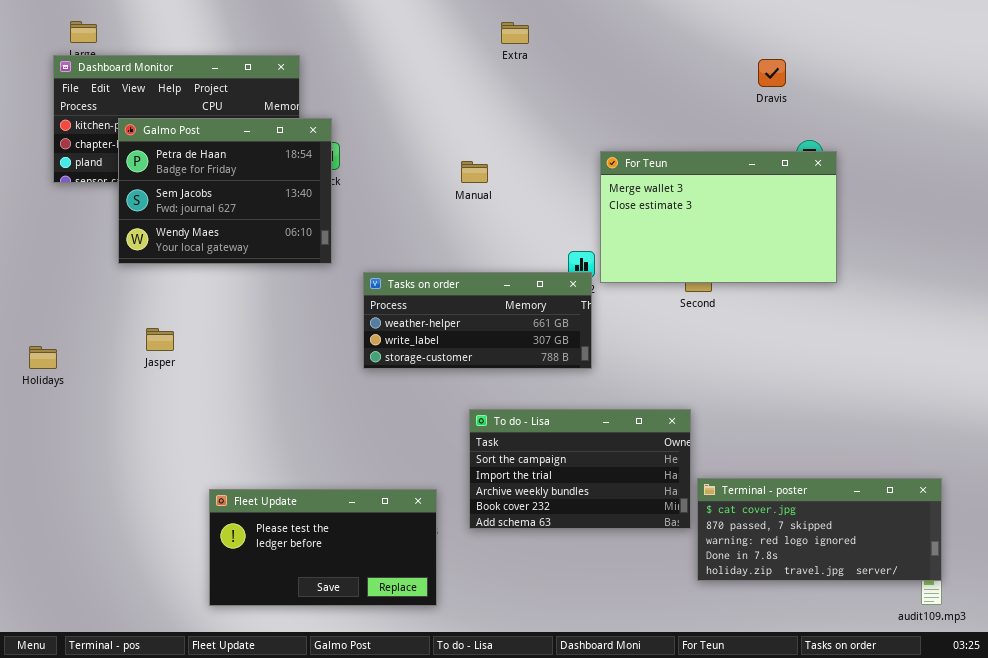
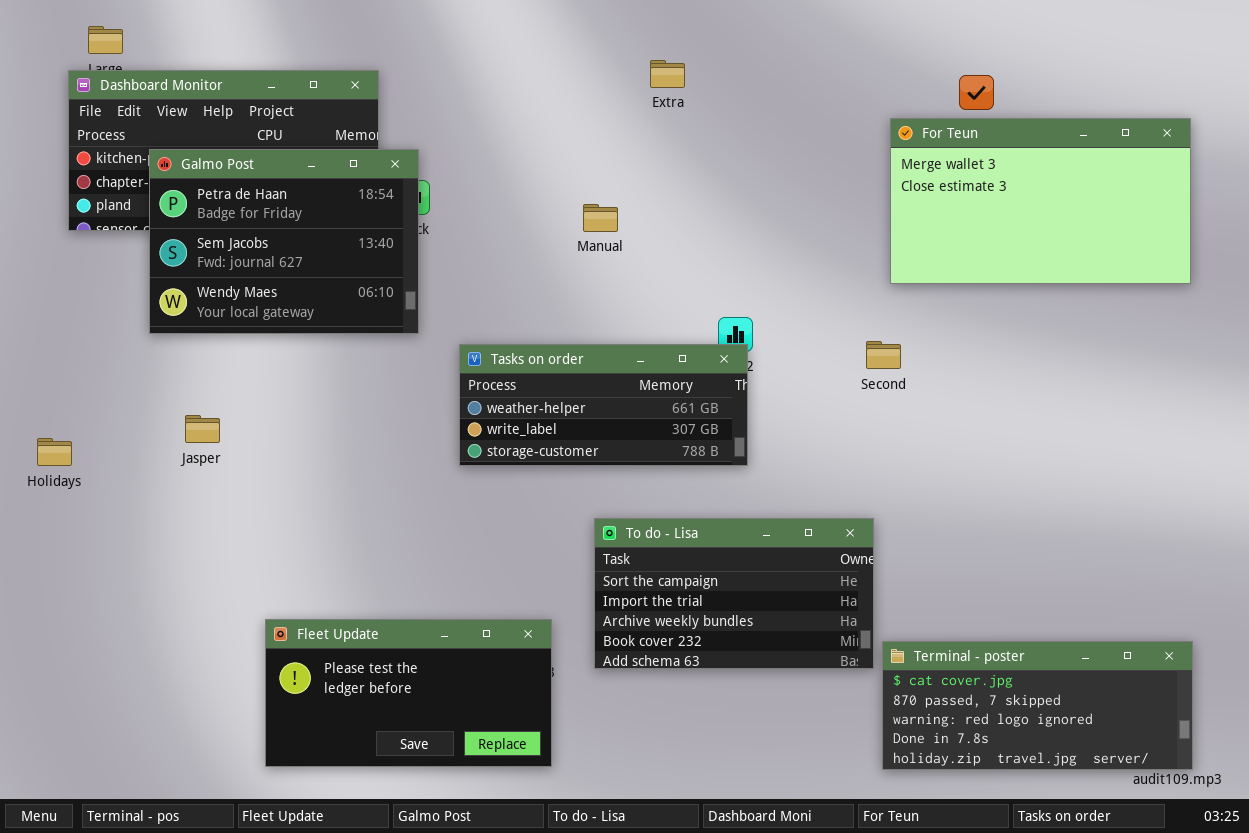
Extra: [501,22,529,44] -> [650,60,685,88], moved
For Teun: [600,151,837,283] -> [890,118,1191,284], moved
Terminal - poster: [697,478,942,581] -> [882,641,1193,770], moved

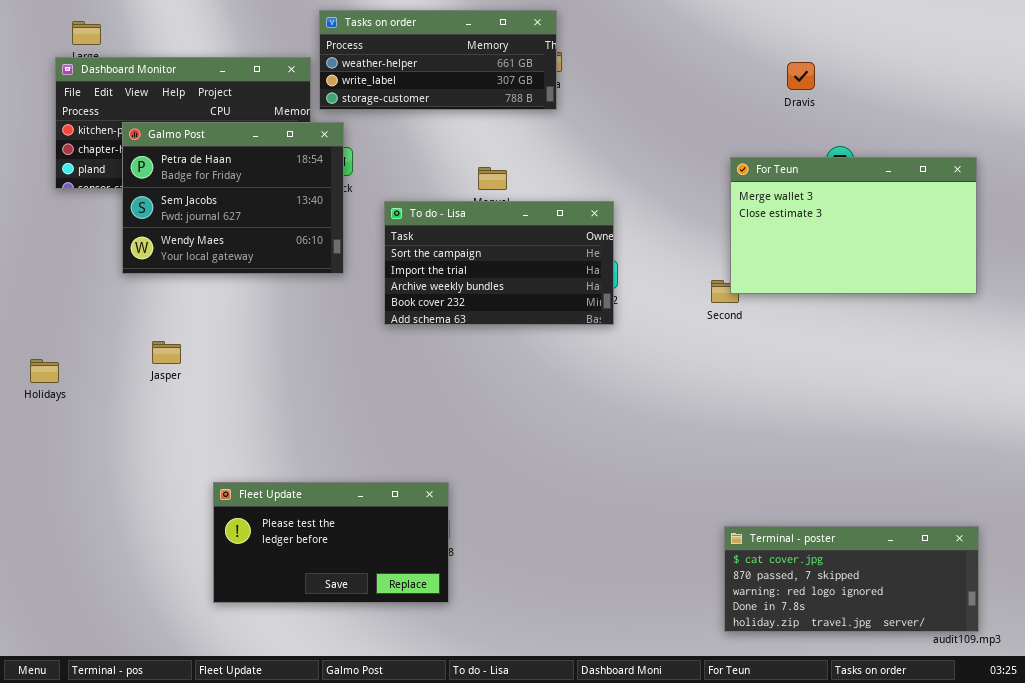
For Teun: [890,118,1191,284] -> [730,157,977,294], moved
Tasks on order: [459,344,748,466] -> [319,10,557,110], moved
To do - Lisa: [594,518,874,669] -> [384,201,614,325], moved
Fleet Update: [265,619,552,767] -> [213,482,449,603], moved

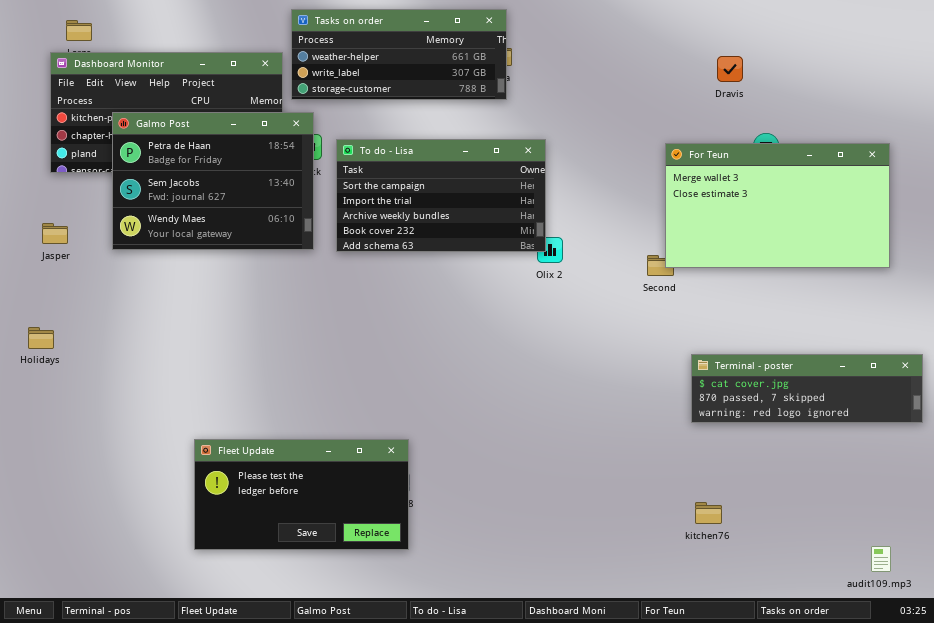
To do - Lisa: [384,201,614,325] -> [336,139,546,252], moved
Jasper: [152,341,181,364] -> [42,223,68,244], moved
Terminal - poster: [724,526,979,632] -> [691,354,923,423], moved, resized

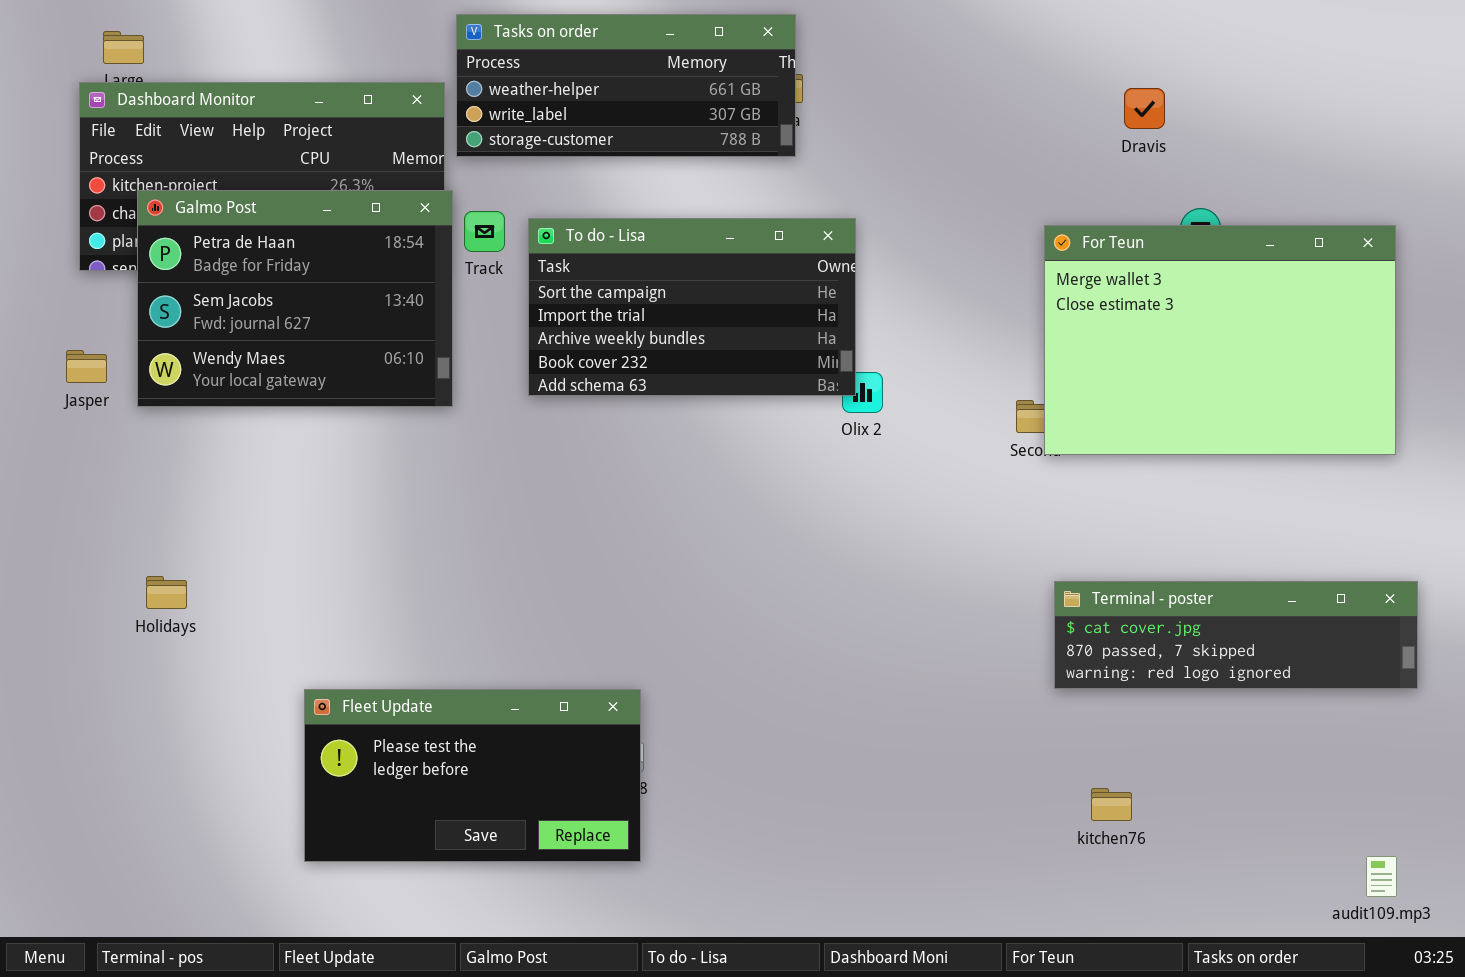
Galmo Post: [112,112,314,250] -> [137,190,453,407], moved
For Teun: [665,143,890,268] -> [1044,225,1396,455], resized
Holidays: [28,327,54,349] -> [146,576,187,609], moved
Terminal - poster: [691,354,923,423] -> [1054,581,1418,689], moved

